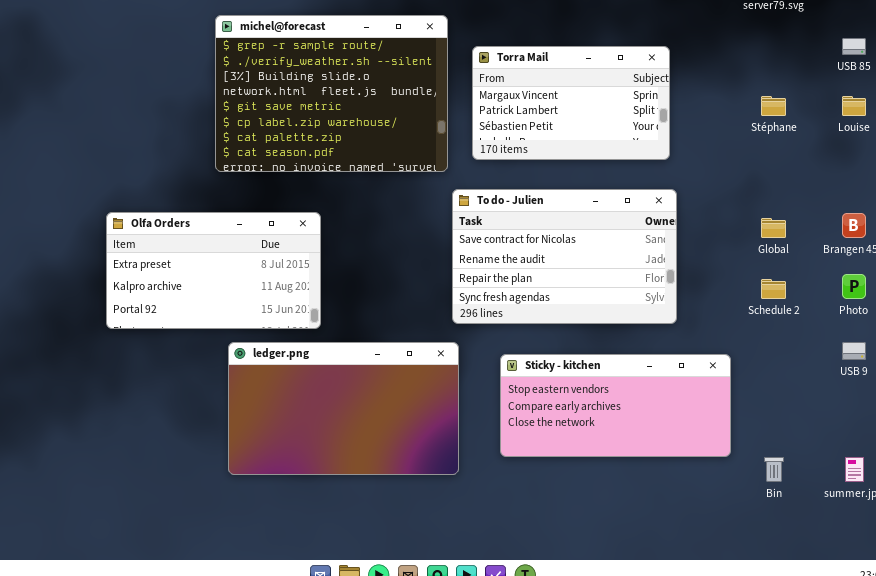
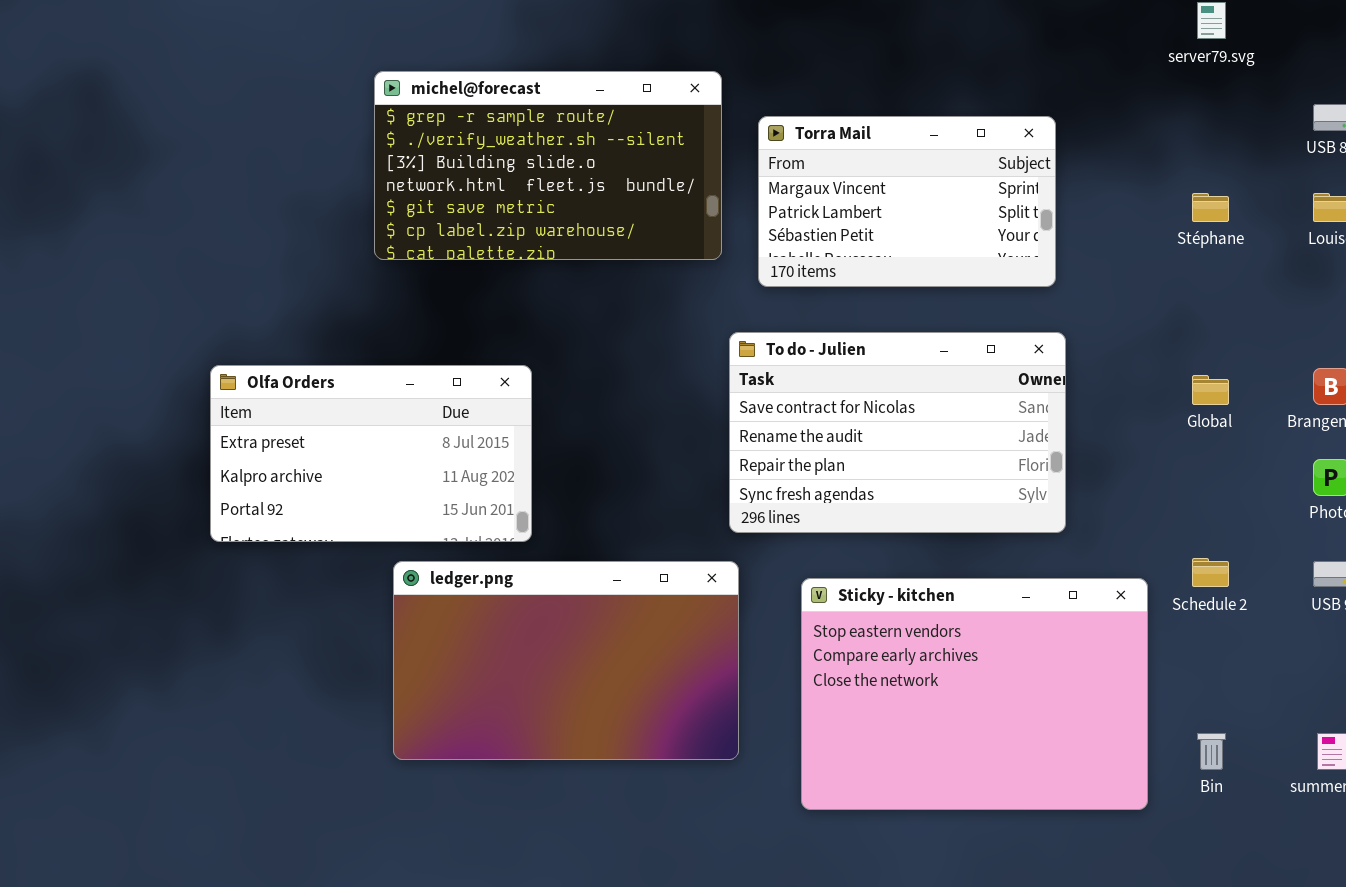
michel@forecast: [215,15,448,172] -> [374,71,722,260], resized
Schedule 2: [761,279,786,299] -> [1192,558,1229,587], moved
Sticky - kitchen: [500,354,731,457] -> [801,578,1148,810], resized

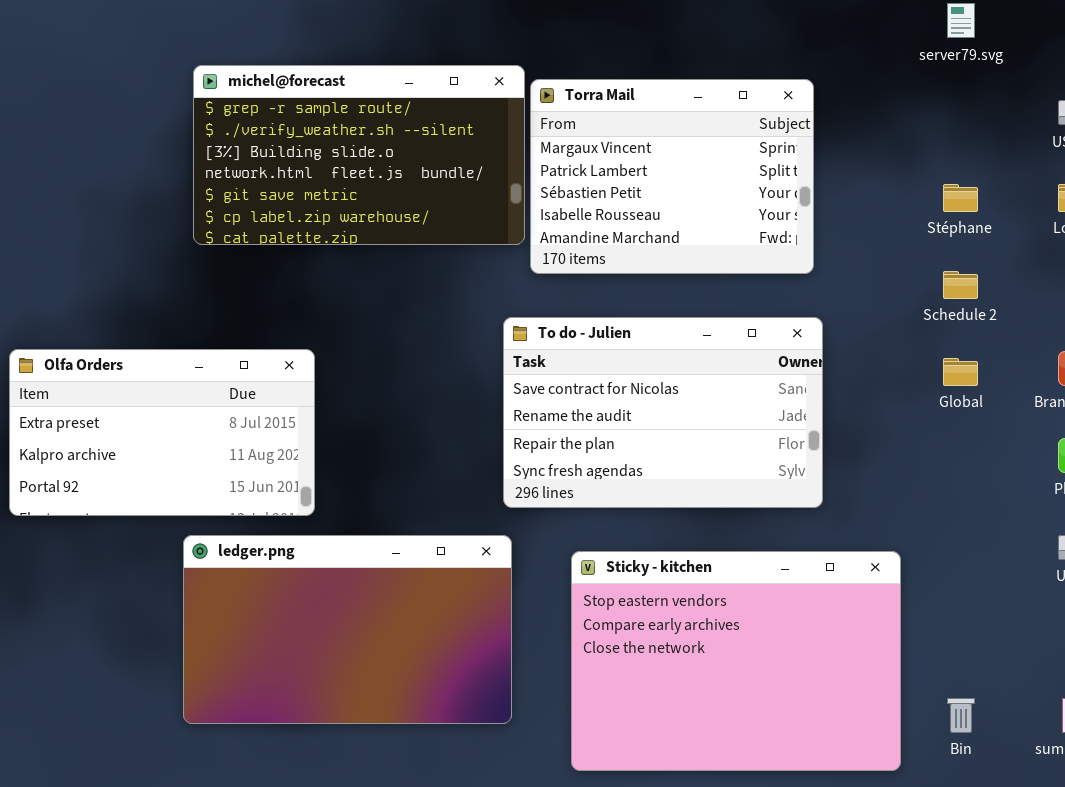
michel@forecast: [374,71,722,260] -> [193,65,525,245], moved
Torra Mail: [758,116,1056,287] -> [530,79,814,274], resized
Schedule 2: [1192,558,1229,587] -> [943,271,978,299], moved

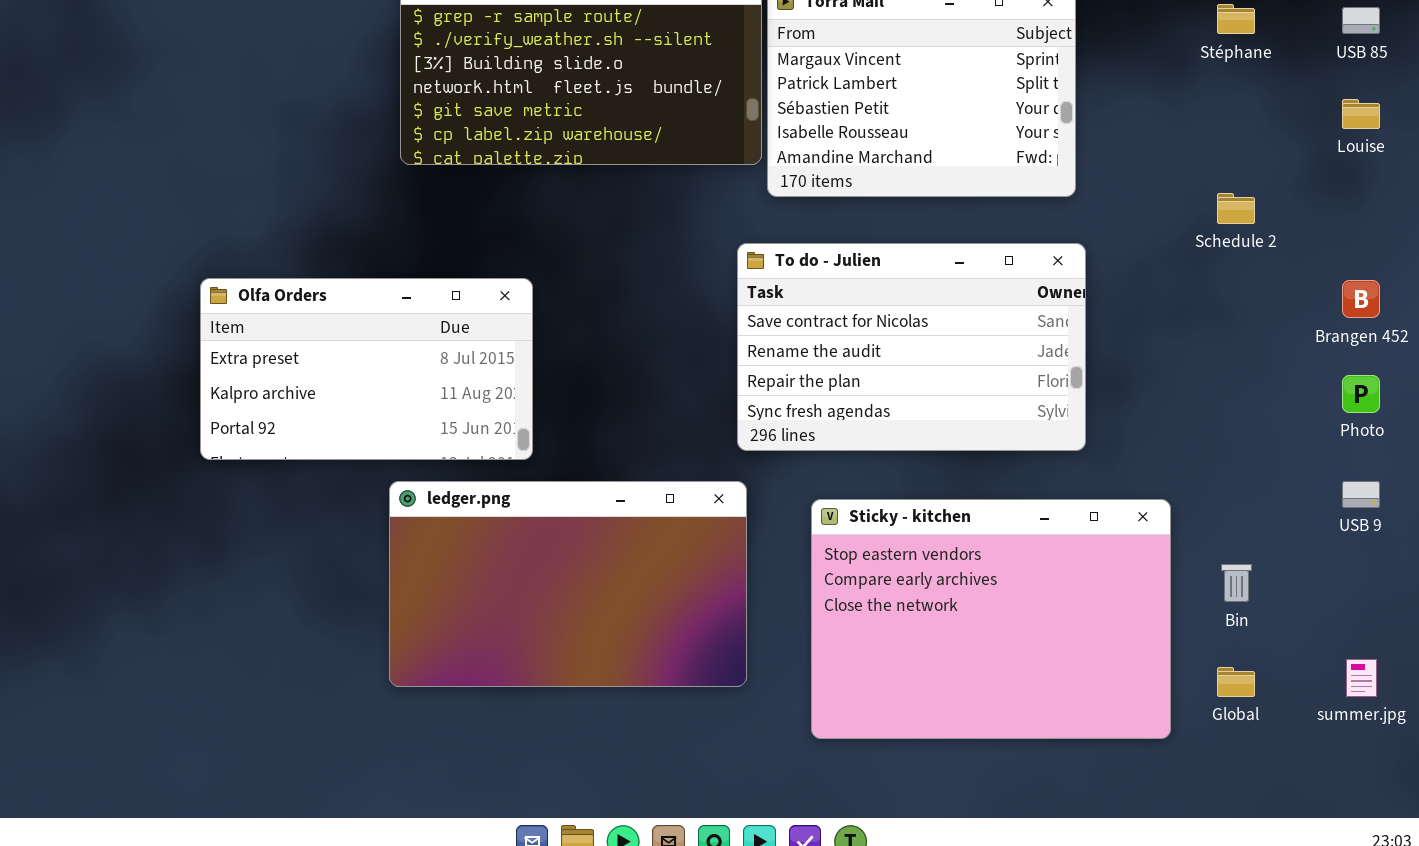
Stéphane: [943,184,978,212] -> [1217,4,1255,34], moved
Global: [943,358,978,386] -> [1217,667,1255,697], moved
Bin: [947,698,975,733] -> [1221,564,1252,602], moved

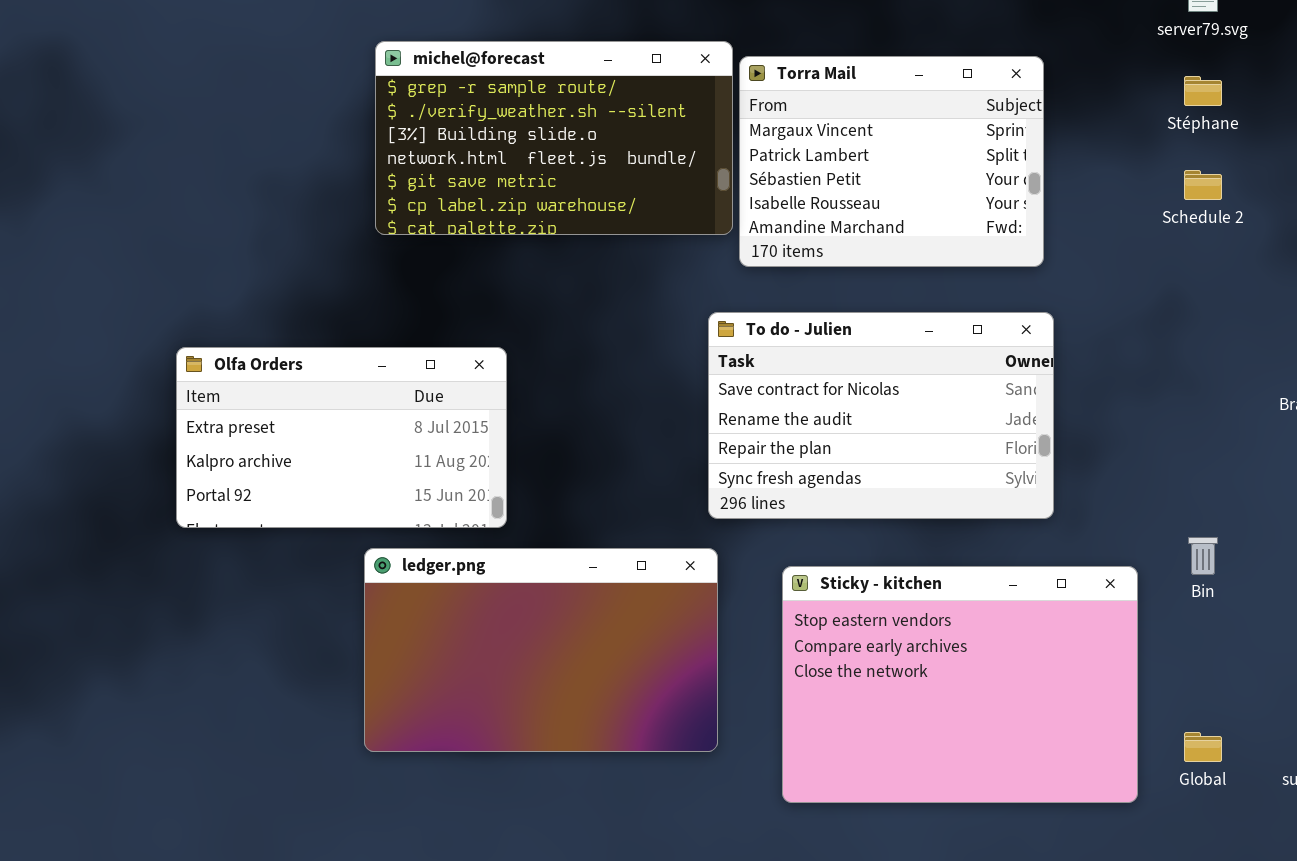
Schedule 2: [1217,193,1255,224] -> [1184,170,1222,200], moved
Bin: [1221,564,1252,602] -> [1188,537,1218,575], moved

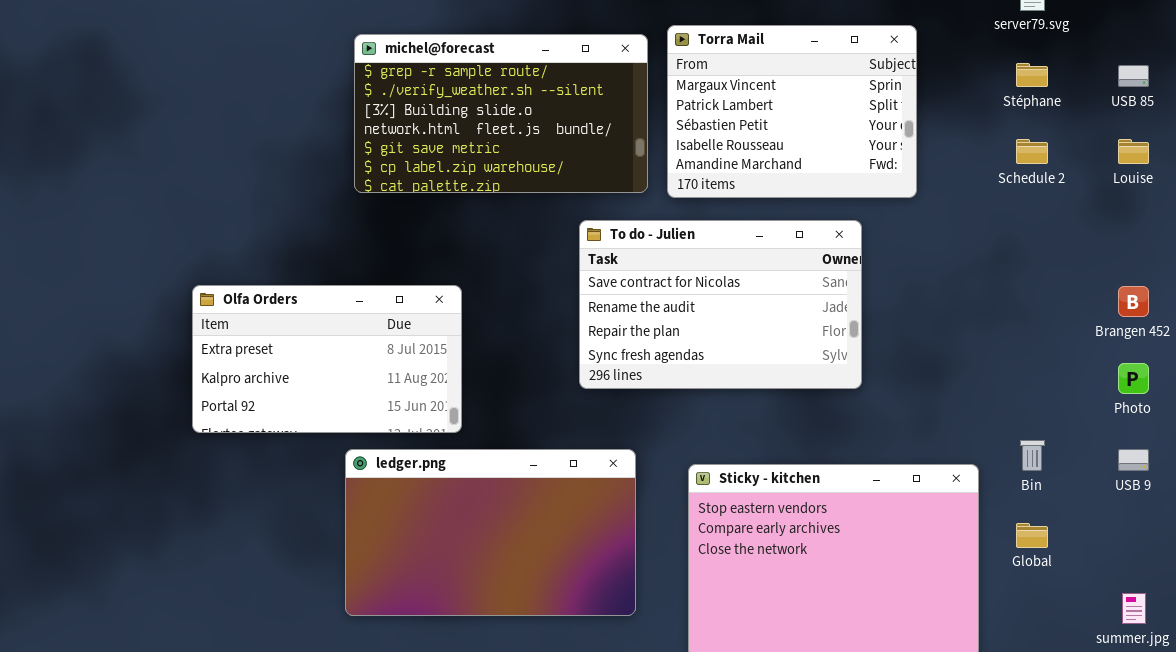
Torra Mail: [739,56,1044,267] -> [667,25,917,198], moved
To do - Julien: [708,312,1054,519] -> [579,220,862,389], moved
Global: [1184,732,1222,762] -> [1016,523,1048,548], moved

